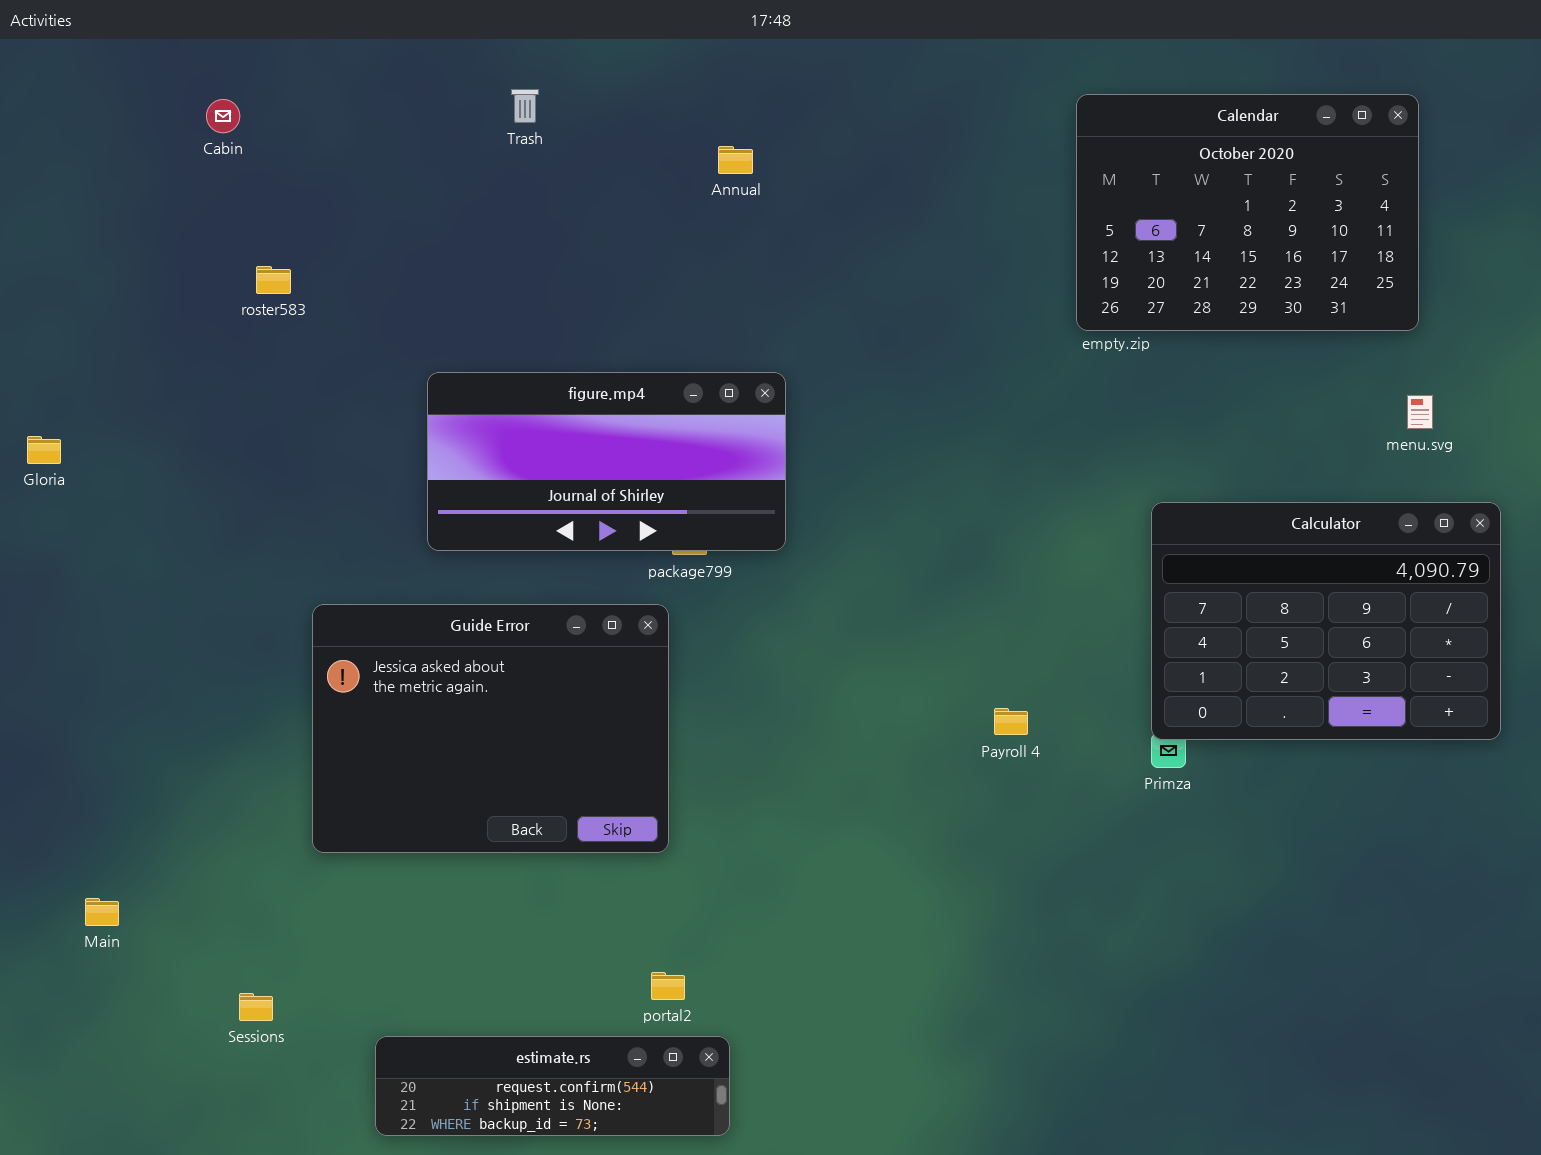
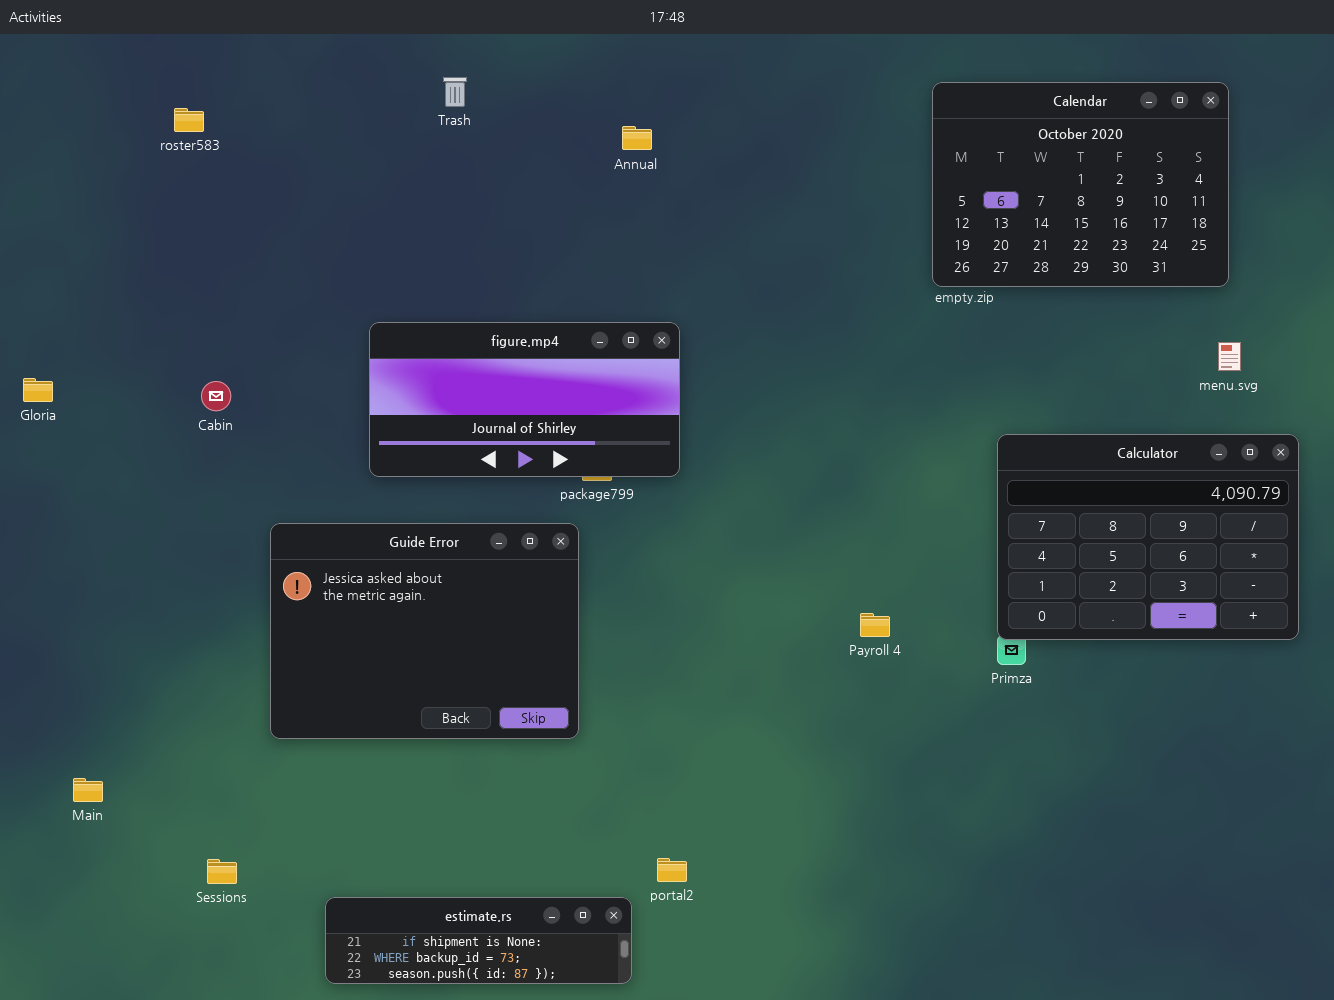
Cabin: [206,99,240,133] -> [201,381,231,411], moved
roster583: [256,266,291,294] -> [174,108,204,132], moved
portal2: [651,972,685,1000] -> [657,858,687,882], moved
estimate.rs: [375,1036,730,1136] -> [325,897,632,984], scrolled down 1 row

